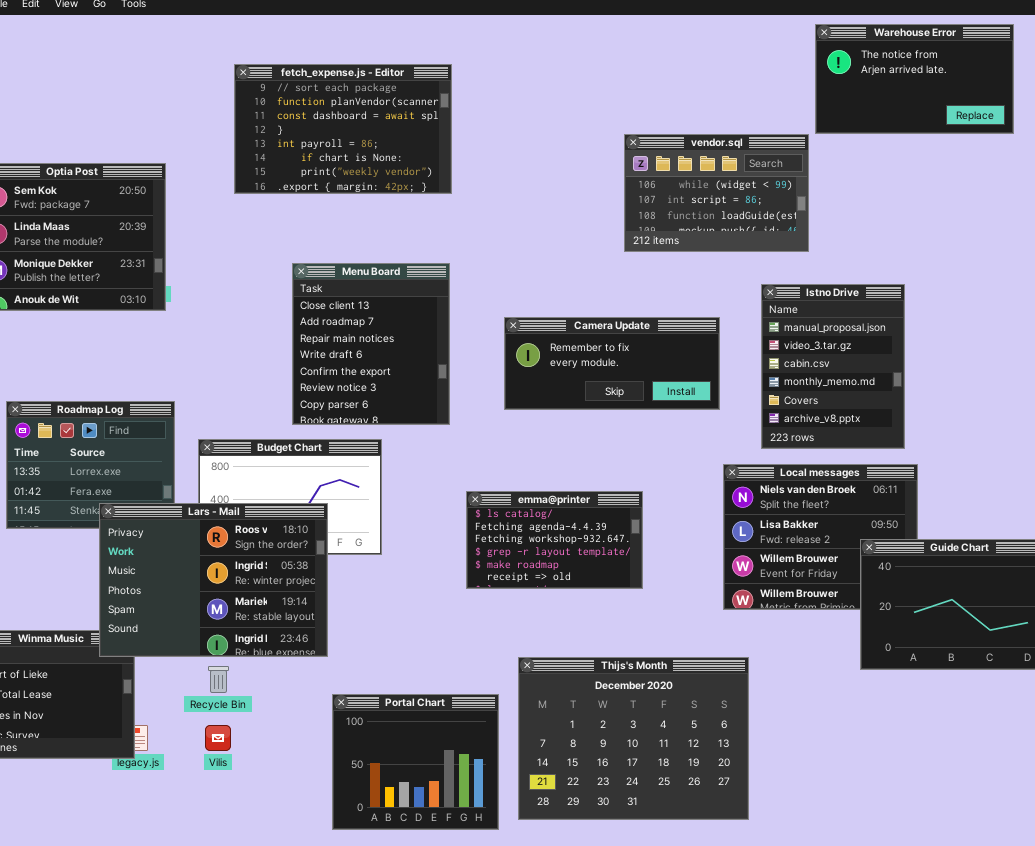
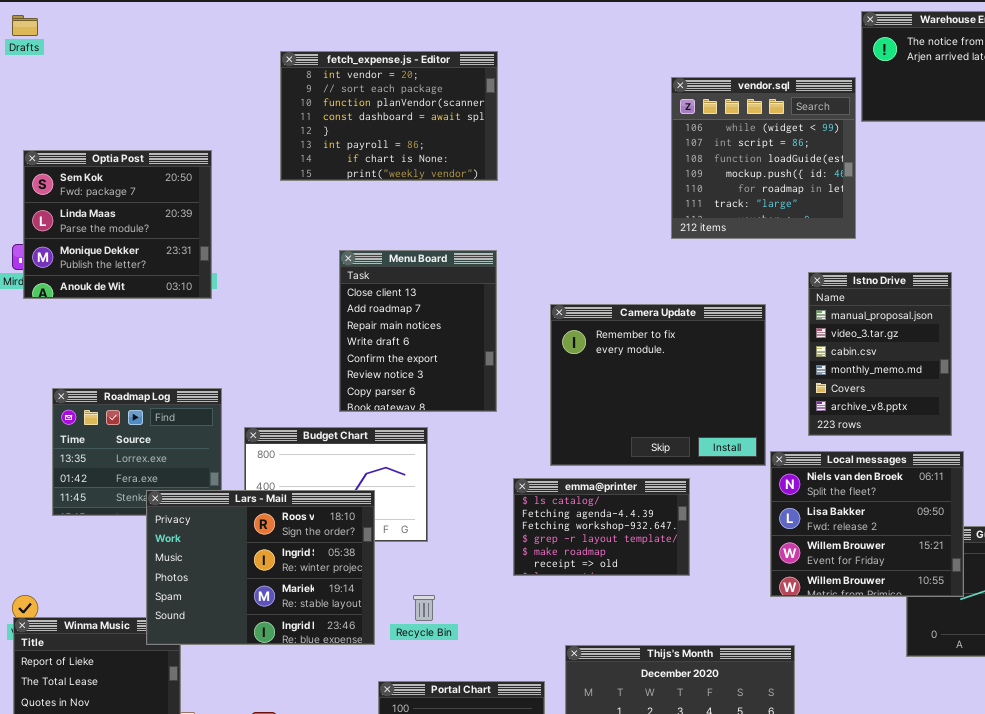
fetch_expense.js - Editor: [234,64,452,194] -> [280,51,498,181], scrolled up 1 row
vendor.sql: [624,134,809,252] -> [671,77,856,239], resized
Camera Update: [504,317,720,410] -> [550,304,766,466], resized
Local messages: [723,464,918,610] -> [770,451,964,597], raised
Recycle Bin: [208,666,229,693] -> [413,595,435,621], moved

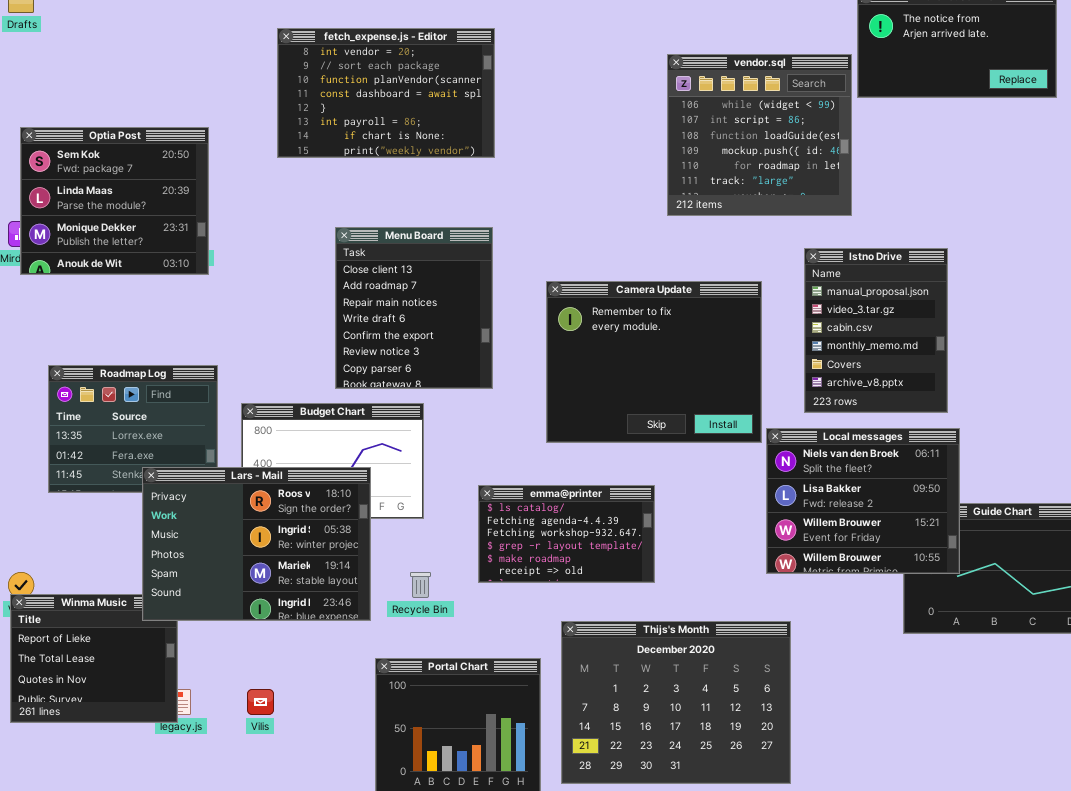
emma@printer: [513,478,690,576] -> [478,485,655,583], moved

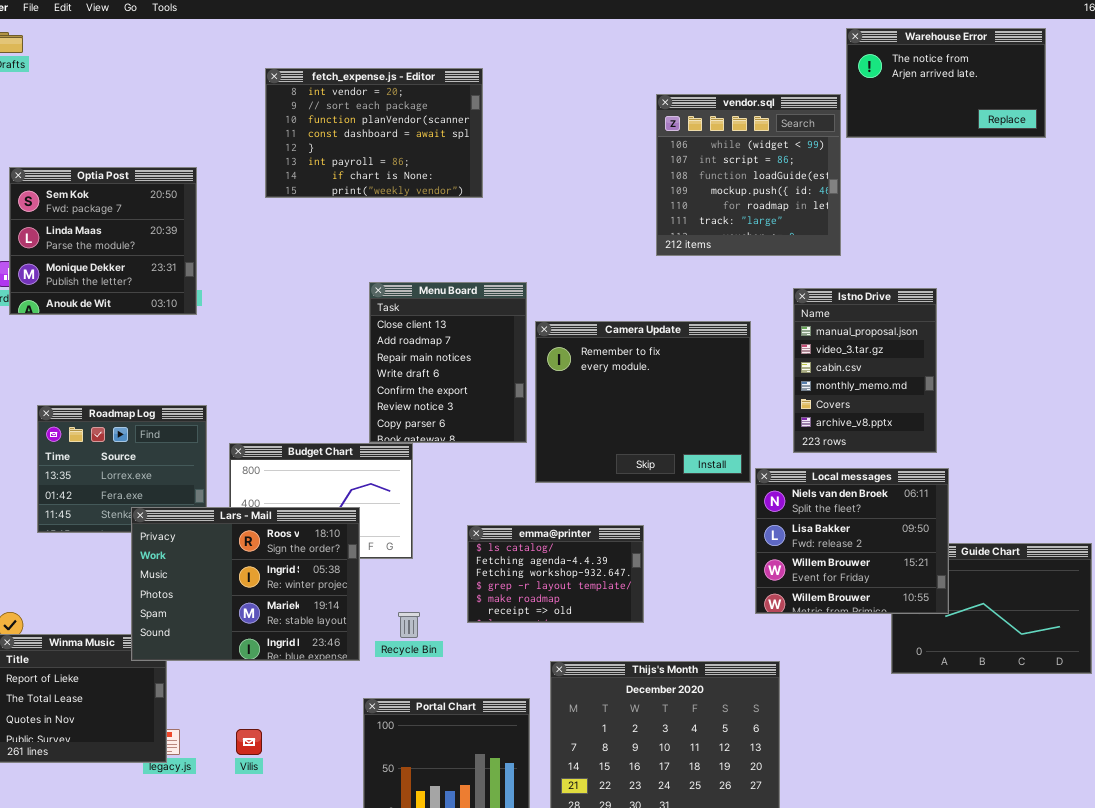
Menu Board: [335,227,493,389] -> [369,282,527,443], moved

